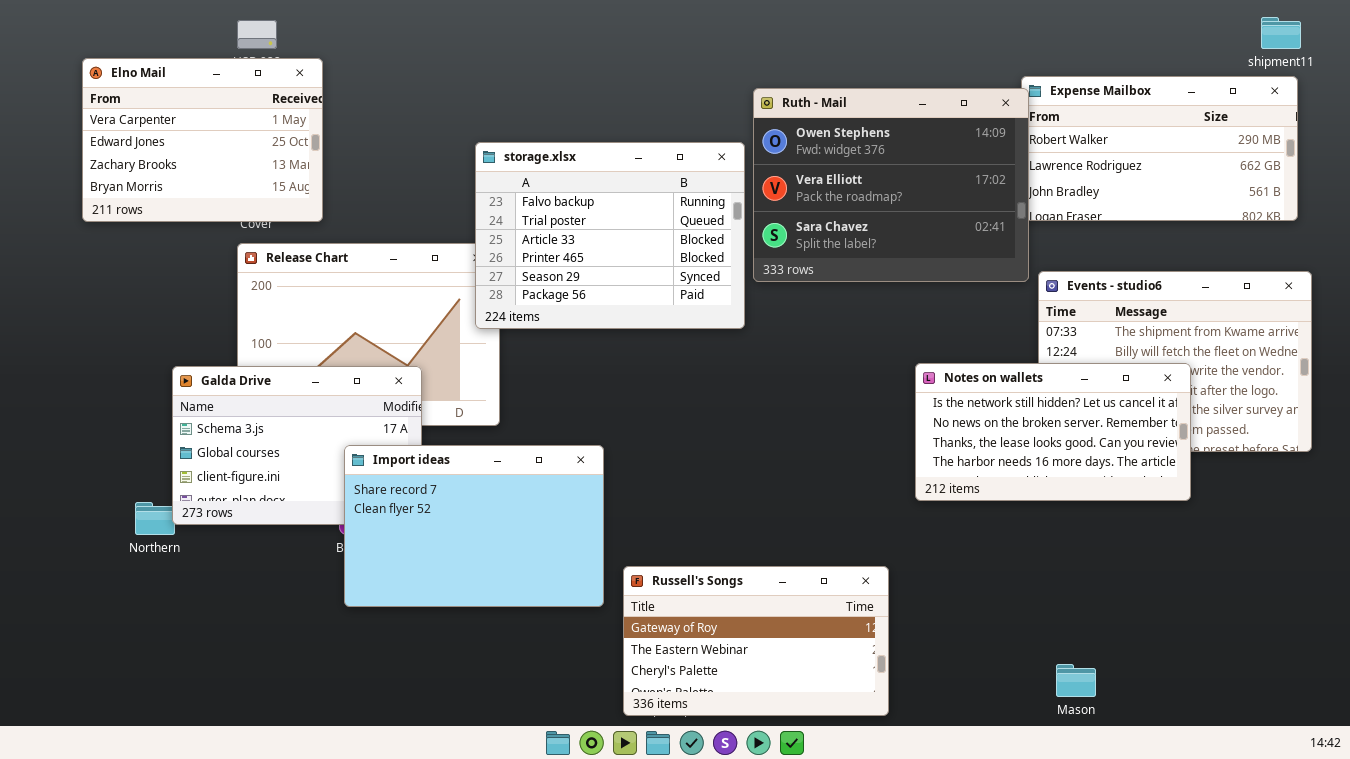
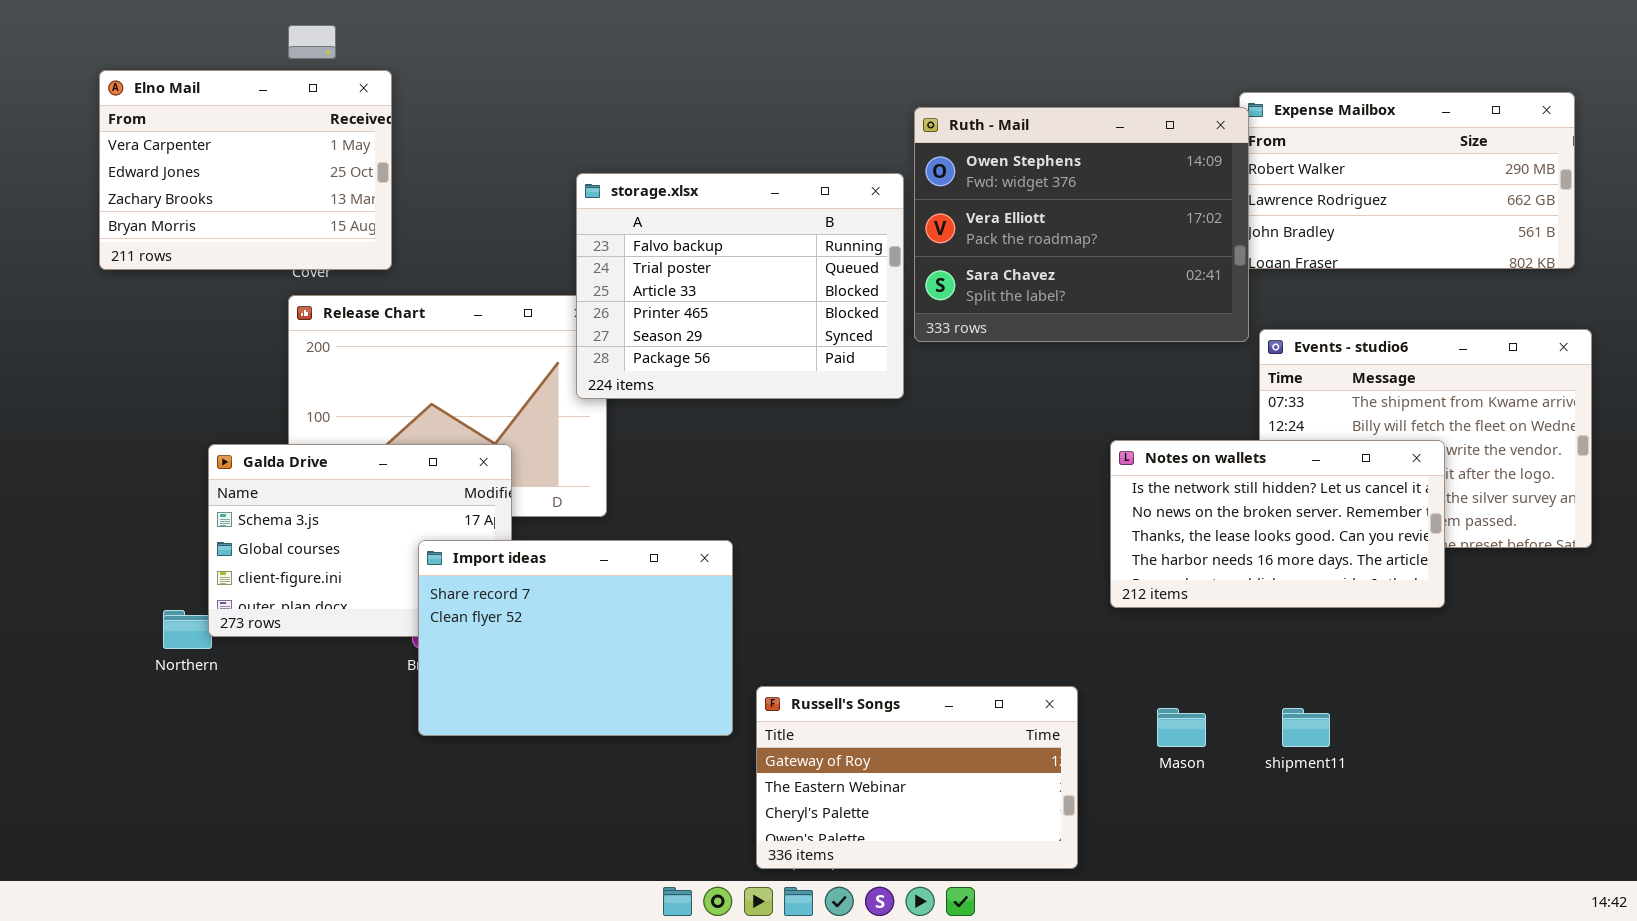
shipment11: [1261,17,1301,49] -> [1282,708,1330,747], moved
Mason: [1056,664,1096,697] -> [1157,708,1206,747], moved

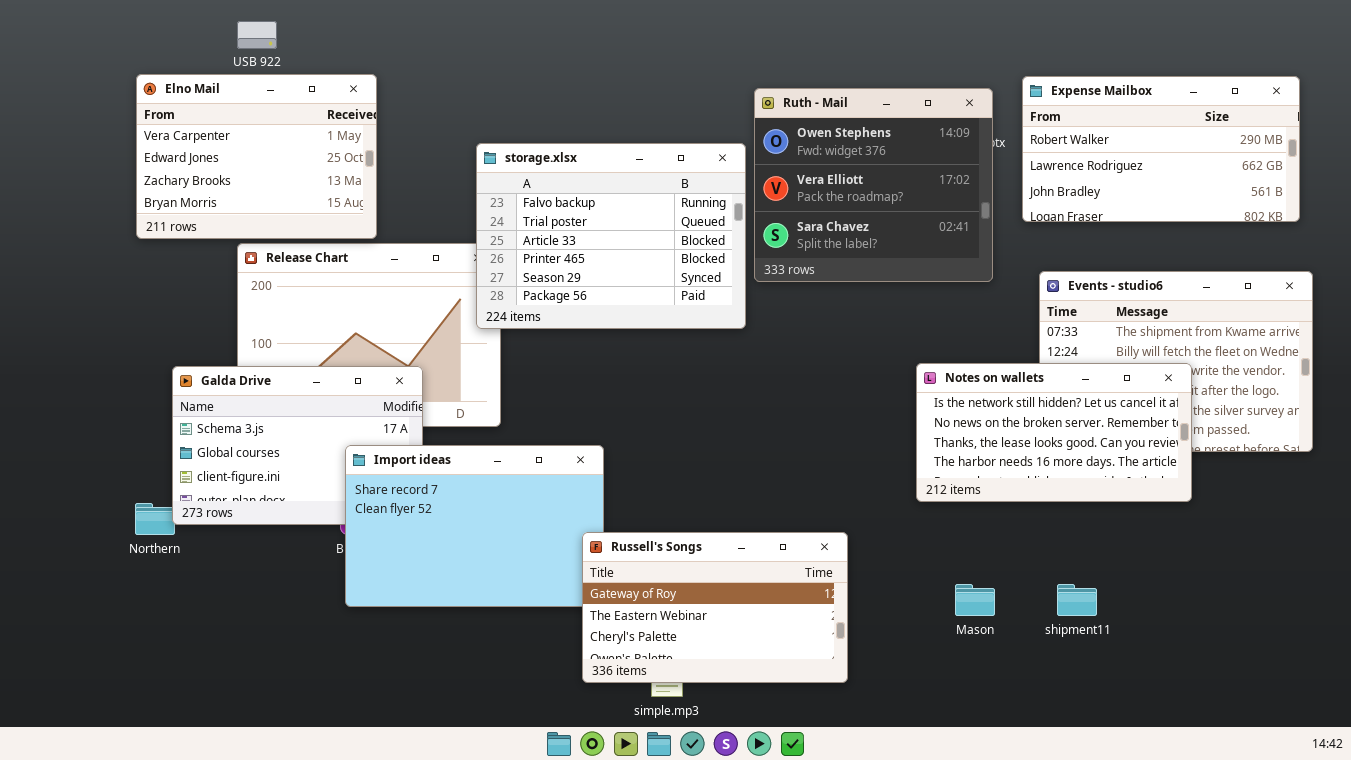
Elno Mail: [99,70,392,270] -> [136,74,377,239], moved
Ruth - Mail: [914,107,1249,342] -> [754,88,993,282], resized
Russell's Songs: [756,686,1078,869] -> [582,532,848,683], moved

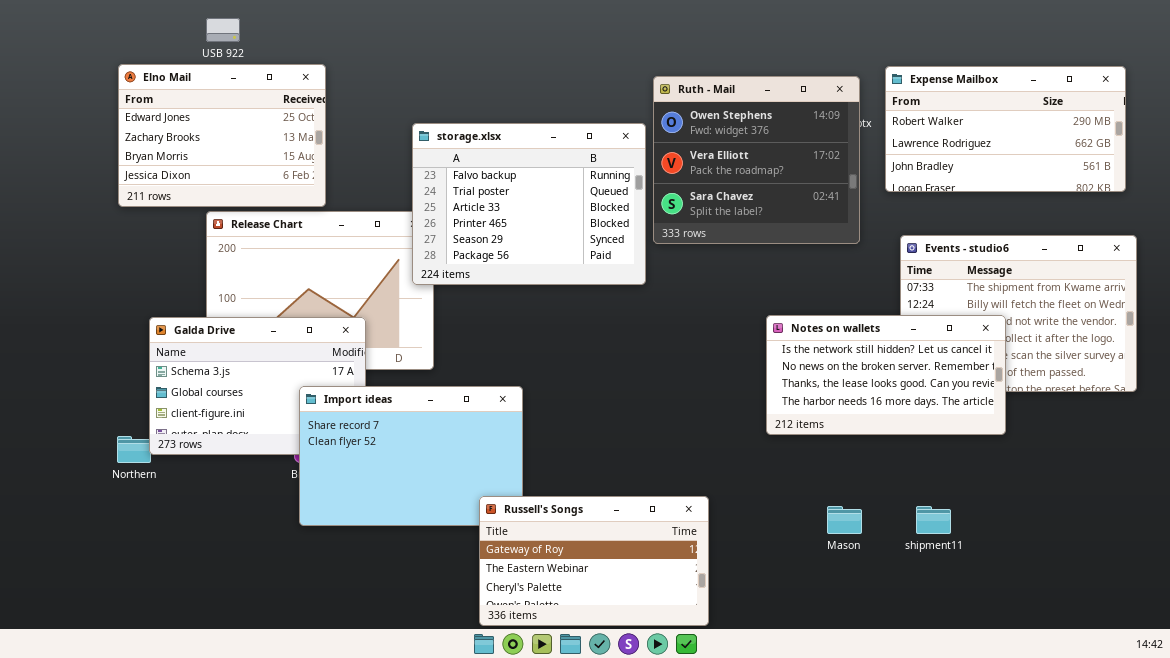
Elno Mail: [136,74,377,239] -> [118,64,326,207], scrolled down 1 row
Notes on wallets: [916,363,1192,502] -> [766,315,1006,435], moved
Russell's Songs: [582,532,848,683] -> [479,496,709,626], moved

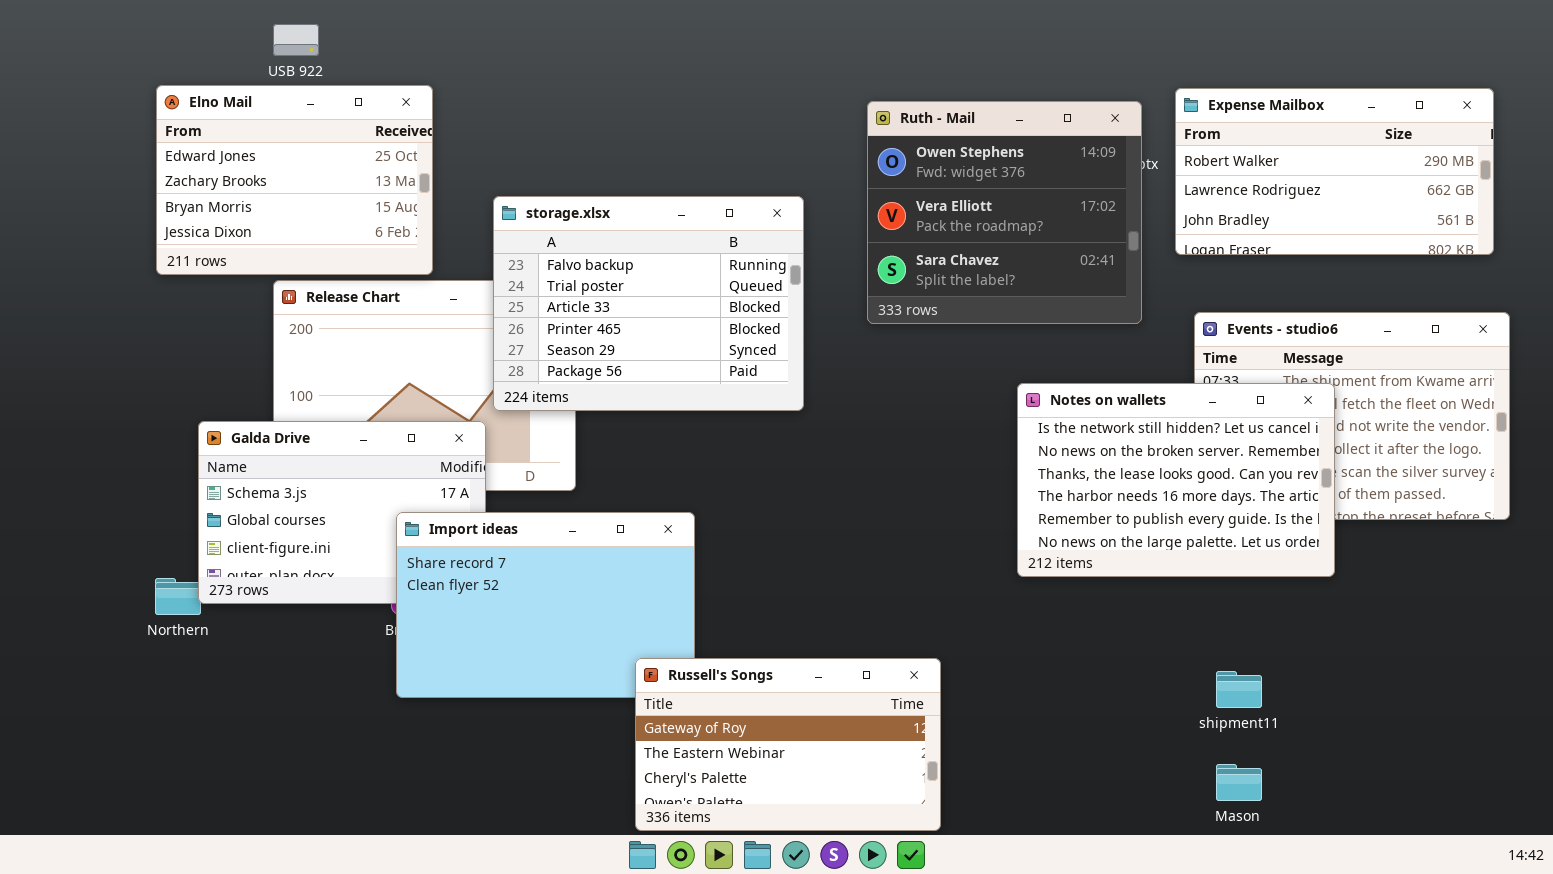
storage.xlsx: [412,123,646,285] -> [493,196,804,411], moved
Notes on wallets: [766,315,1006,435] -> [1017,383,1335,577], resized
Mason: [827,506,862,534] -> [1216,764,1262,801], moved

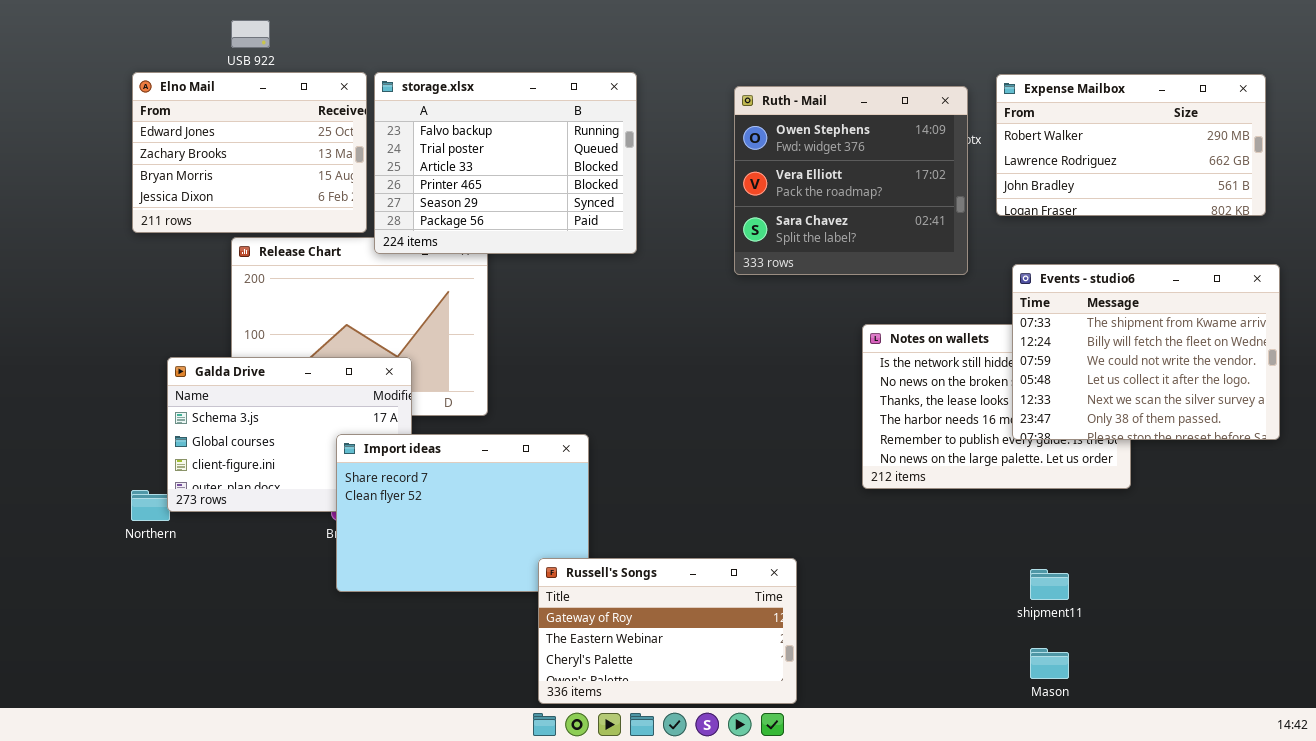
storage.xlsx: [493,196,804,411] -> [374,72,637,254], moved
Events - studio6: [1194,312,1510,520] -> [1012,264,1280,440], raised

